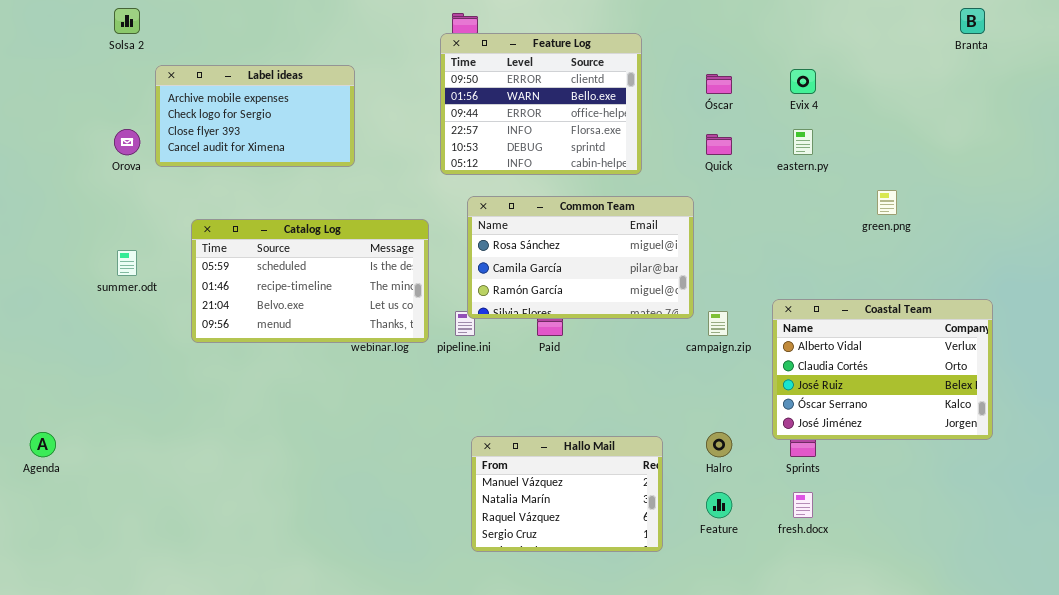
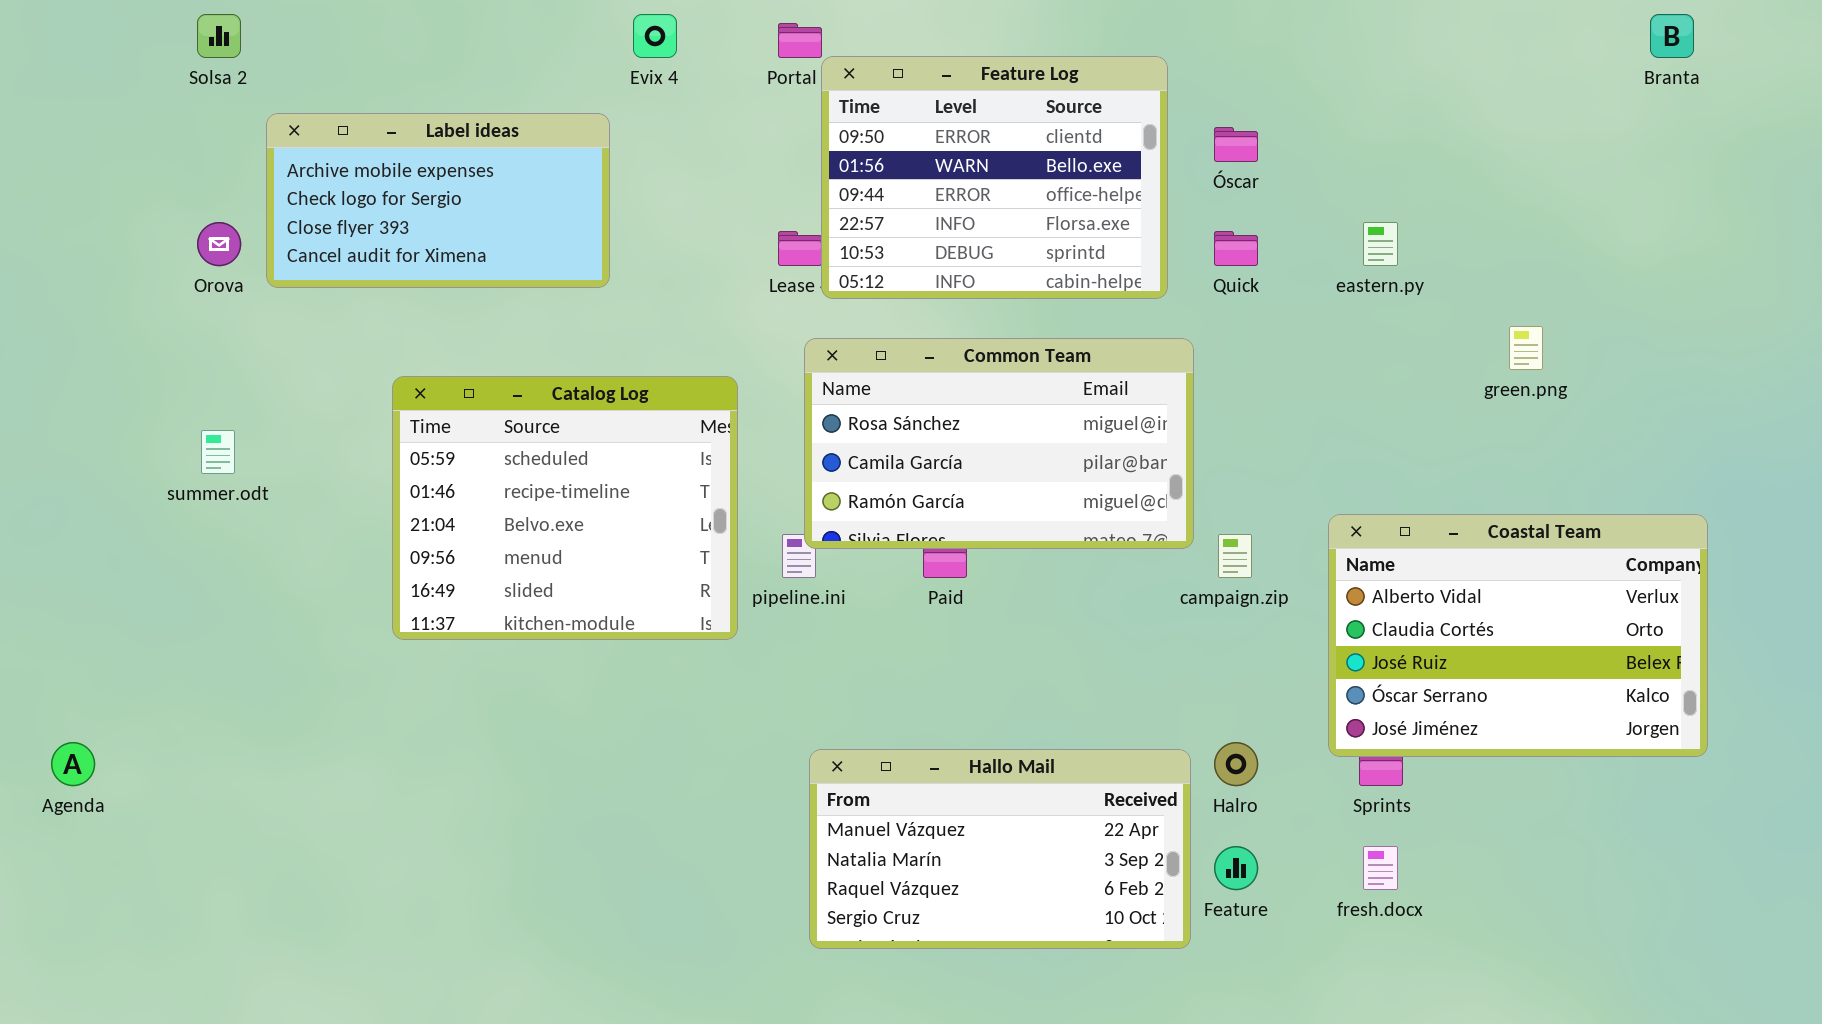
Feature Log: [440,33,642,175] -> [821,56,1168,299], moved
Evix 4: [790,69,816,94] -> [633,14,677,58], moved
Catalog Log: [191,219,429,343] -> [392,376,738,640], resized
Hallo Mail: [471,436,663,552] -> [809,749,1191,949], resized

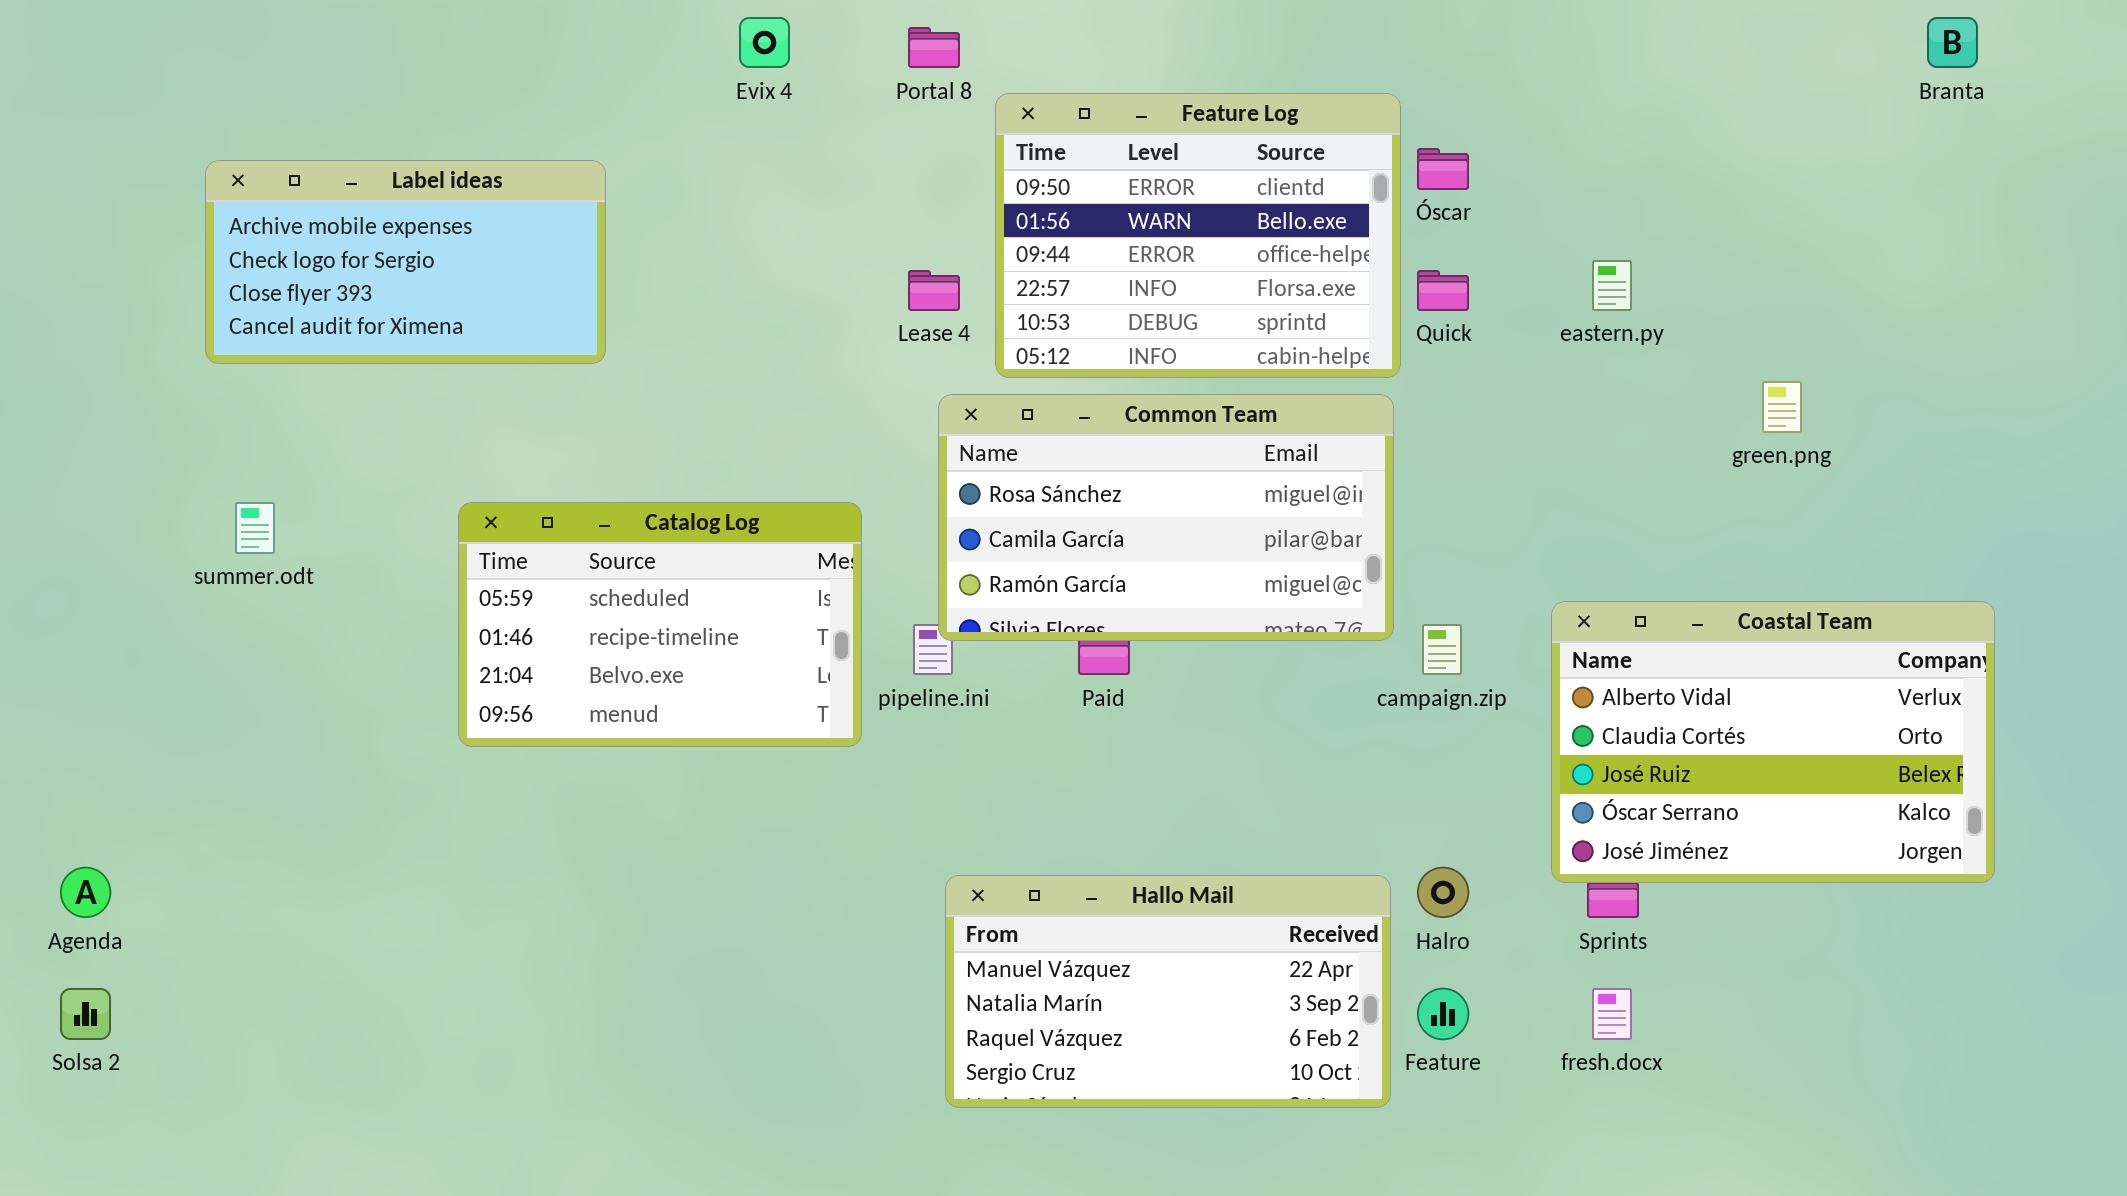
Solsa 2: [197,14,241,58] -> [60,988,111,1040], moved
Feature Log: [821,56,1168,299] -> [995,93,1401,378], moved
Label ideas: [266,113,610,288] -> [205,160,606,364], moved
Catalog Log: [392,376,738,640] -> [458,502,862,747], resized

